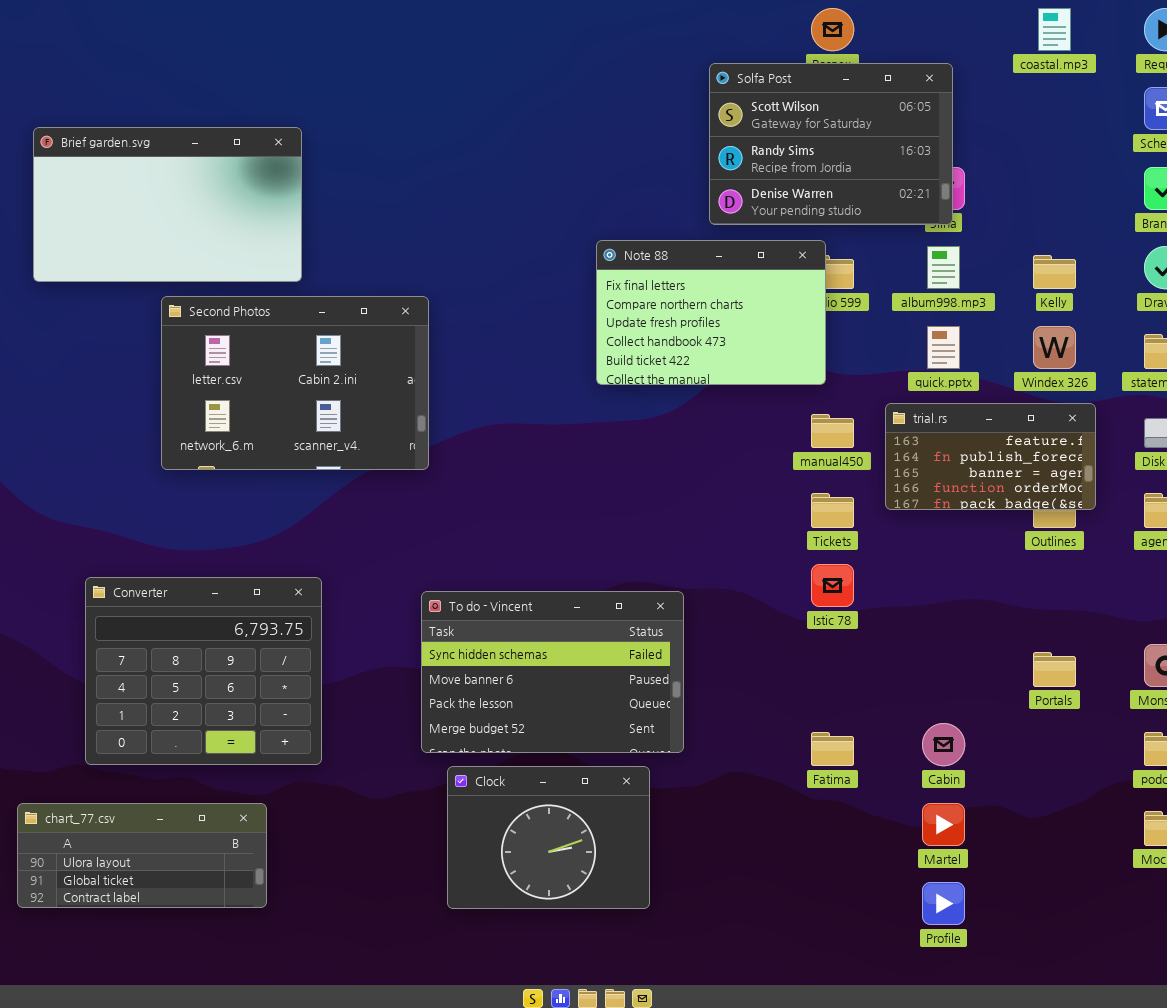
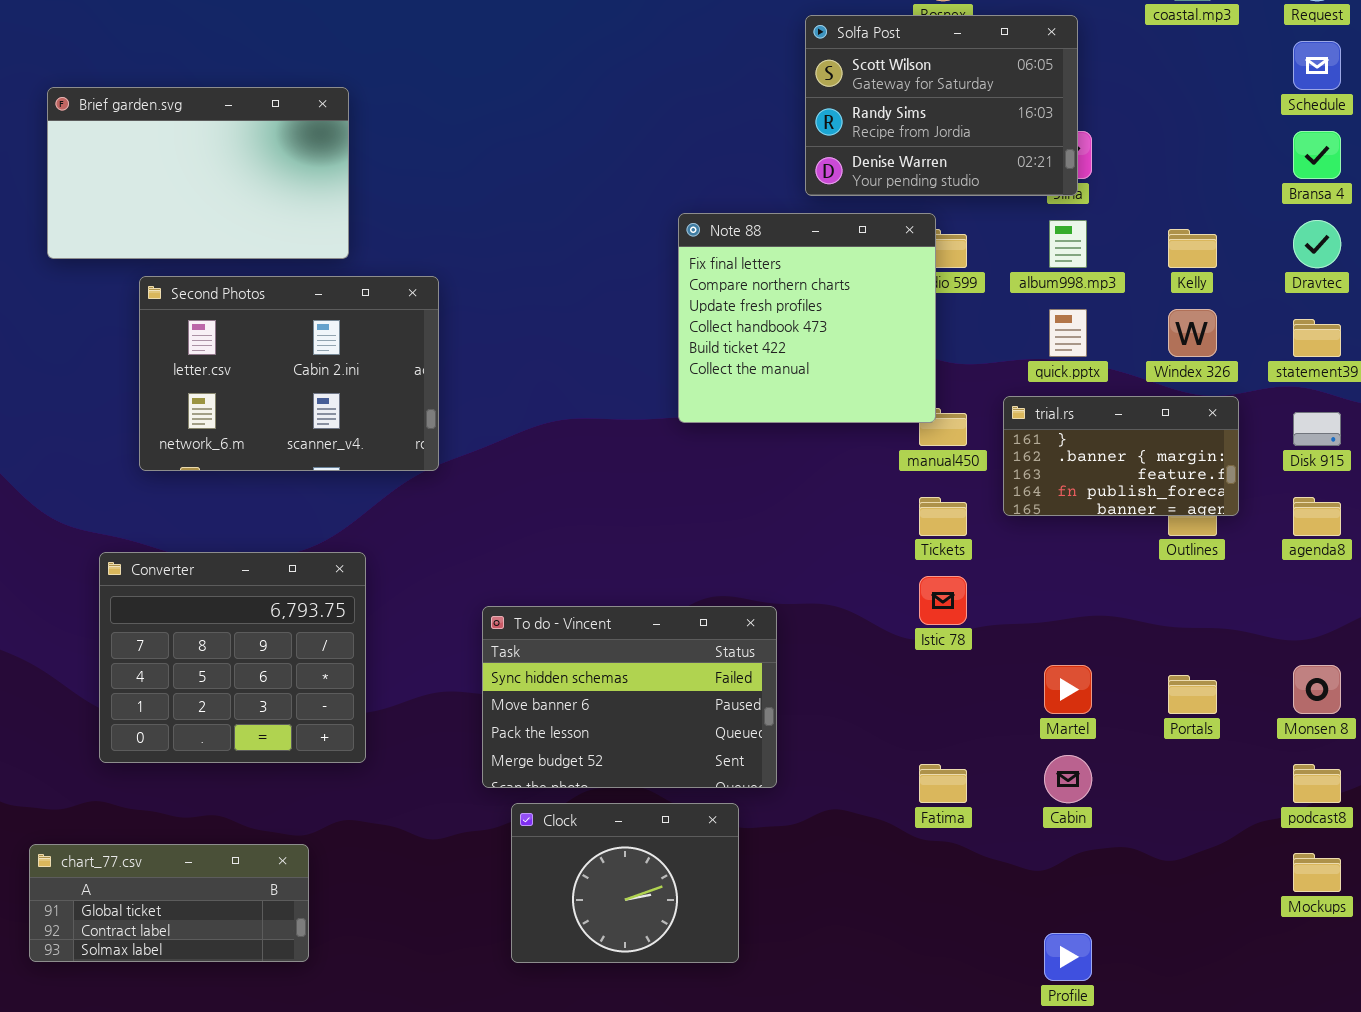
Note 88: [596,240,826,385] -> [678,213,936,423], resized
Second Photos: [161,296,429,470] -> [139,276,439,471], moved
trial.rs: [885,403,1096,510] -> [1003,396,1239,516], scrolled up 2 rows
Converter: [85,577,322,765] -> [99,552,366,763], moved
chart_77.csv: [17,803,267,908] -> [29,844,309,962], scrolled down 1 row
Martel: [922,803,965,846] -> [1044,665,1092,714], moved

